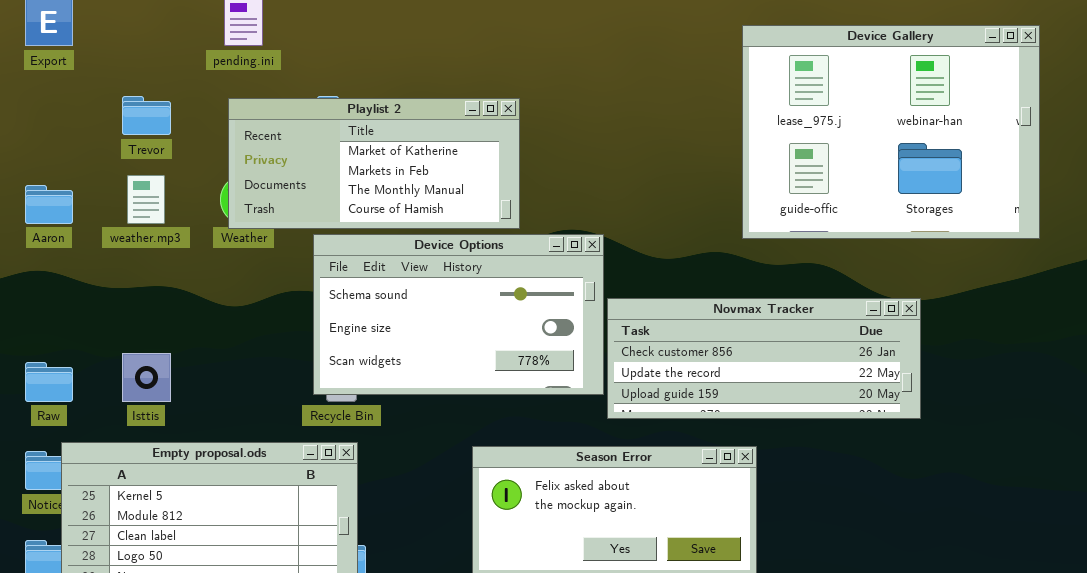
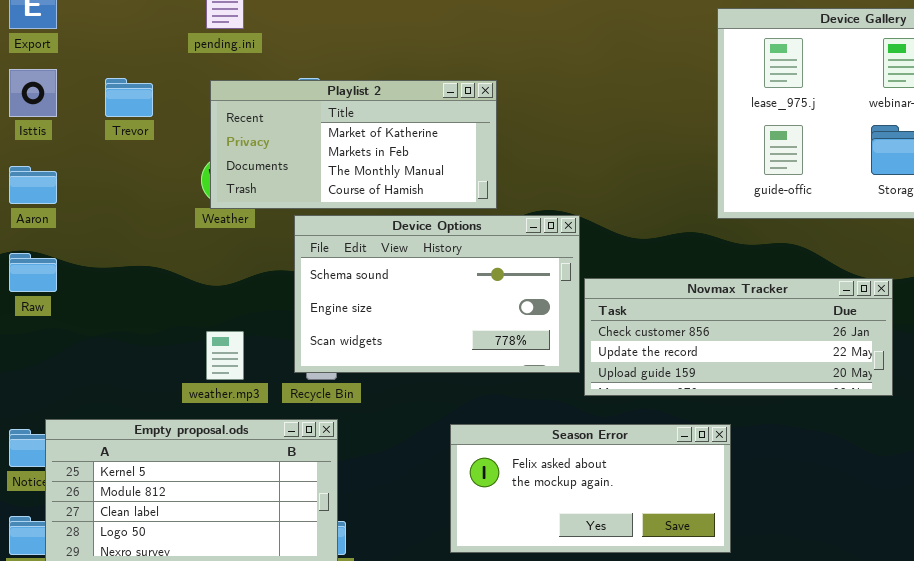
weather.mp3: [127,175,165,224] -> [206,331,244,380], moved
Isttis: [122,353,171,402] -> [9,69,57,117], moved
Raw: [25,362,73,402] -> [9,253,57,292], moved

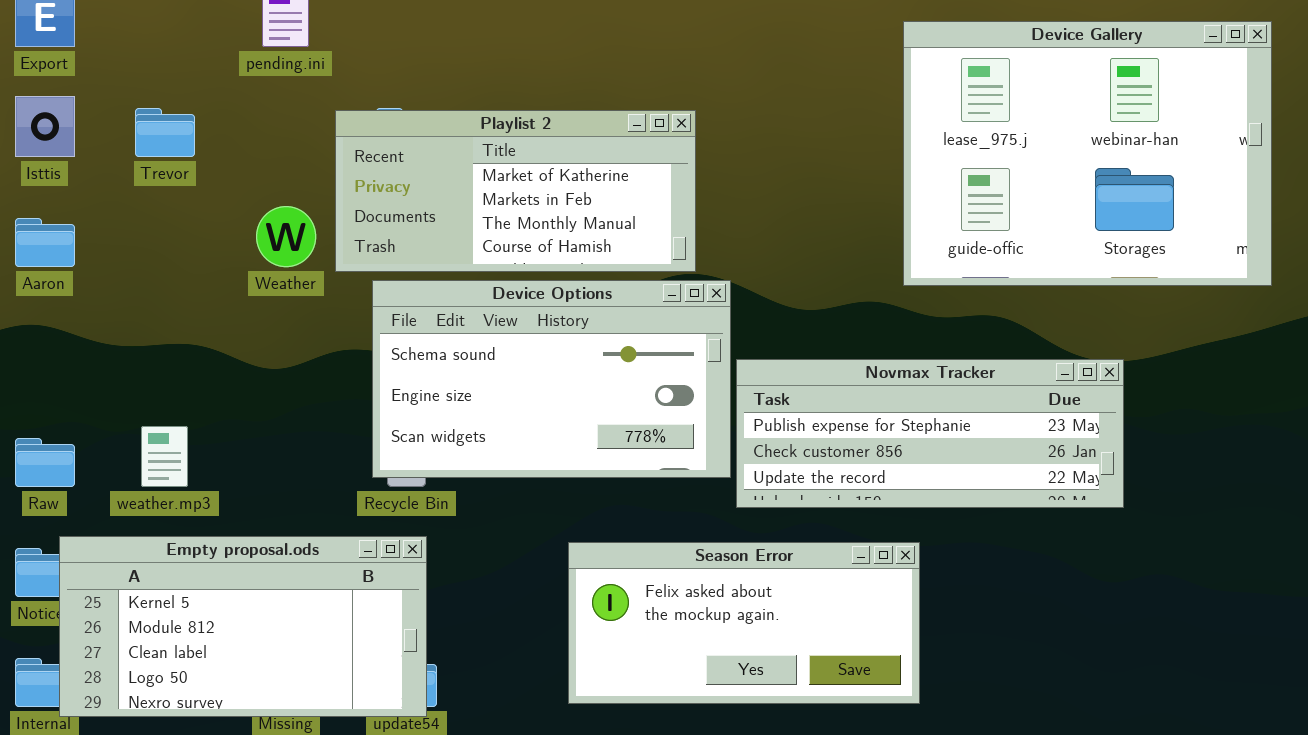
Playlist 2: [210,80,497,209] -> [335,110,696,272], moved
Raw: [9,253,57,292] -> [15,438,75,487], moved
Novmax Tracker: [584,278,893,396] -> [736,359,1124,508], scrolled up 1 row
weather.mp3: [206,331,244,380] -> [141,426,188,487], moved

